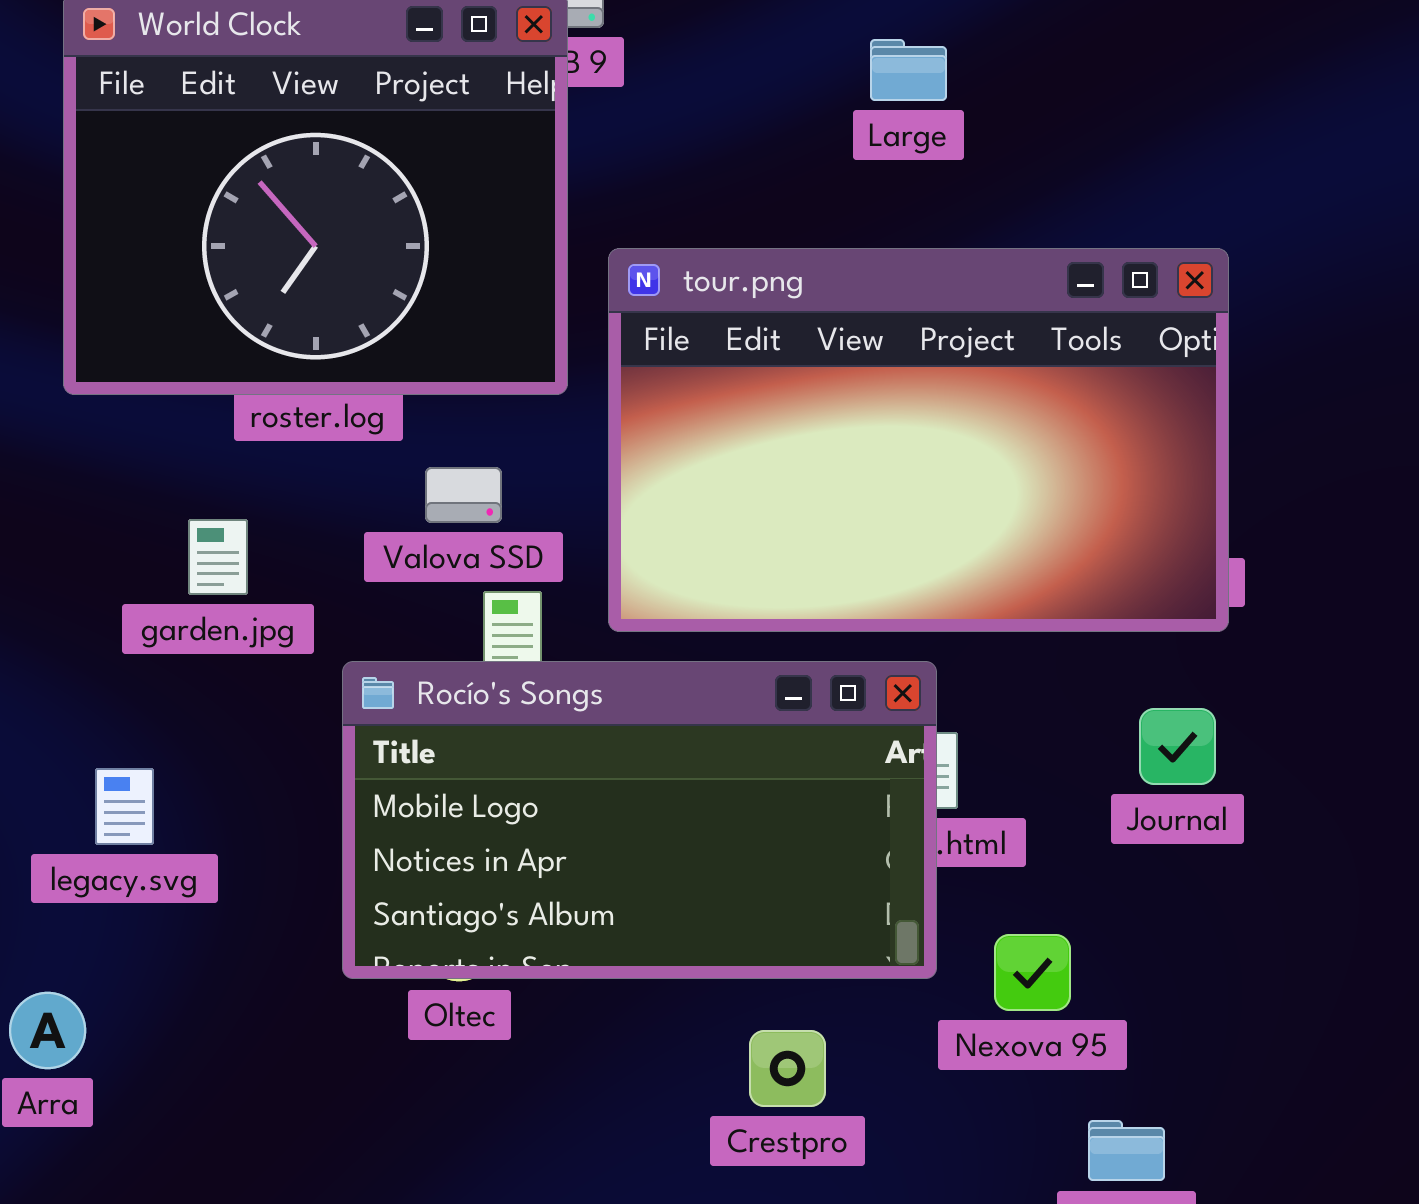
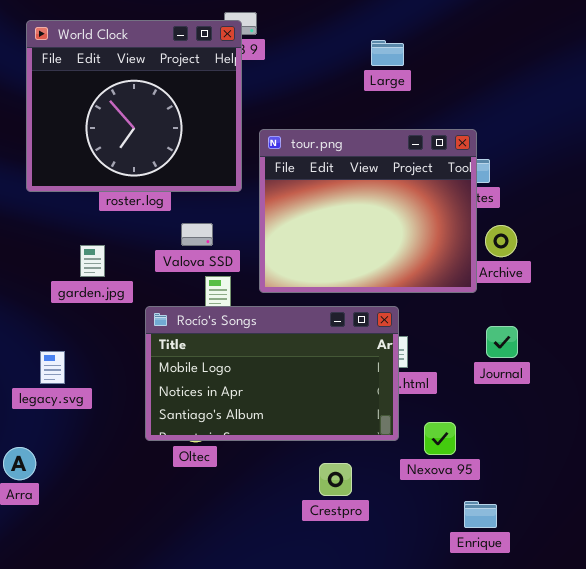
tour.png: [608,248,1229,632] -> [259,129,477,293], resized

